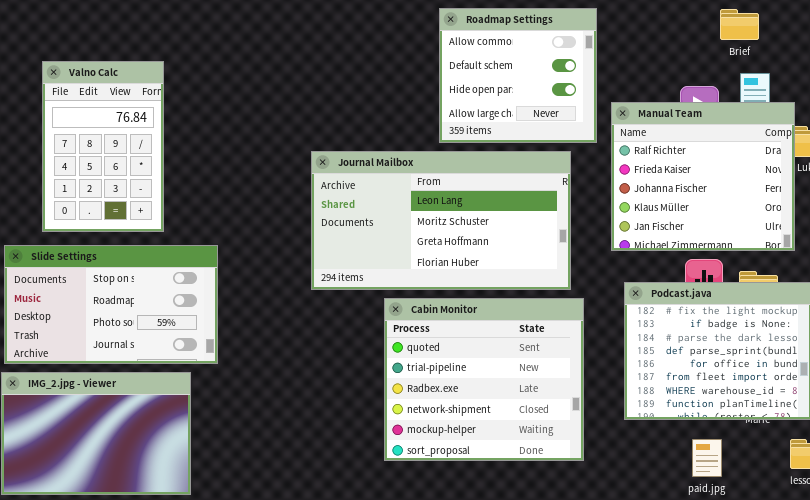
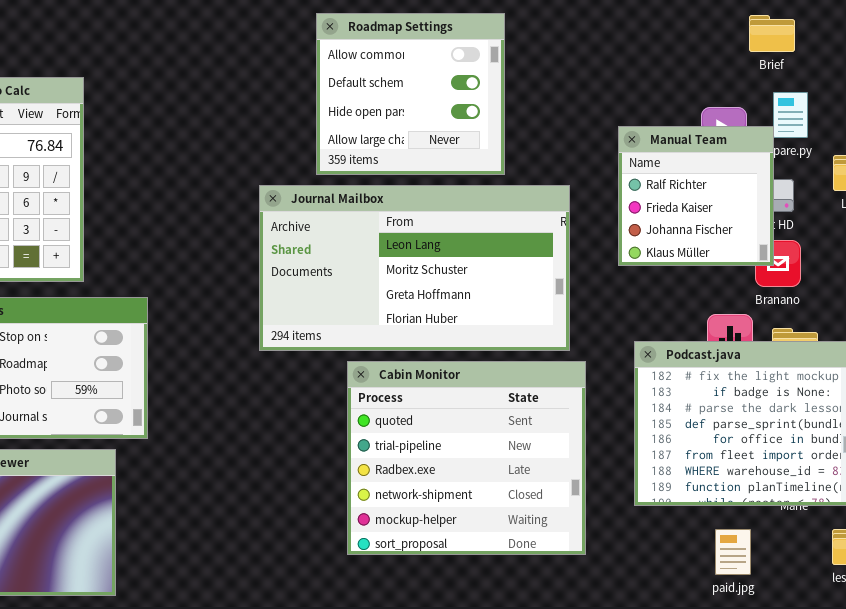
Roadmap Settings: [439,8,597,143] -> [316,13,505,175], moved
Manual Team: [611,102,795,251] -> [618,126,774,266], resized

